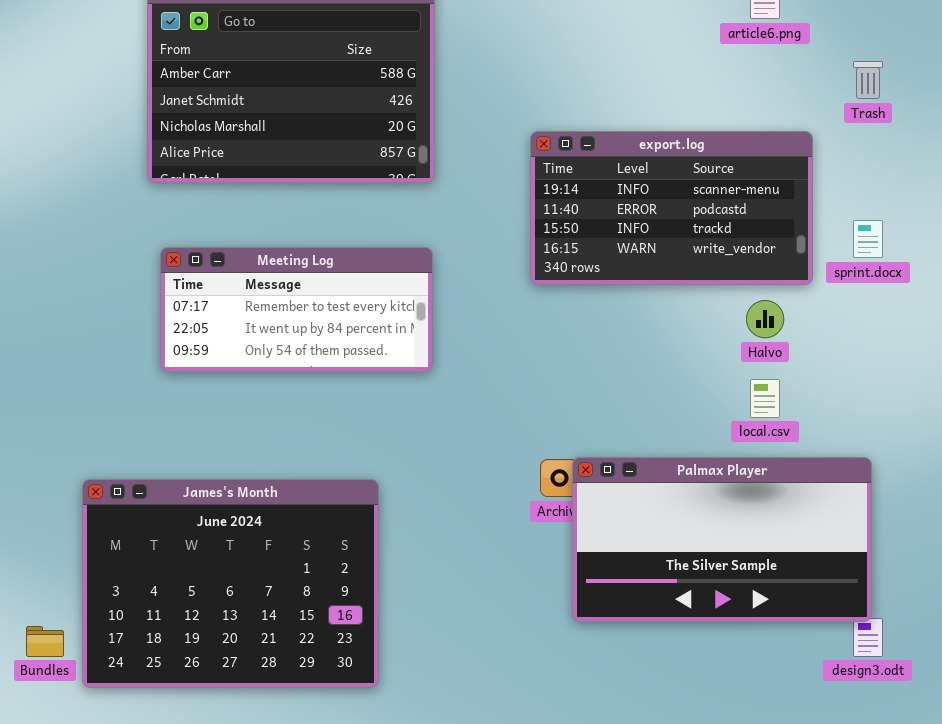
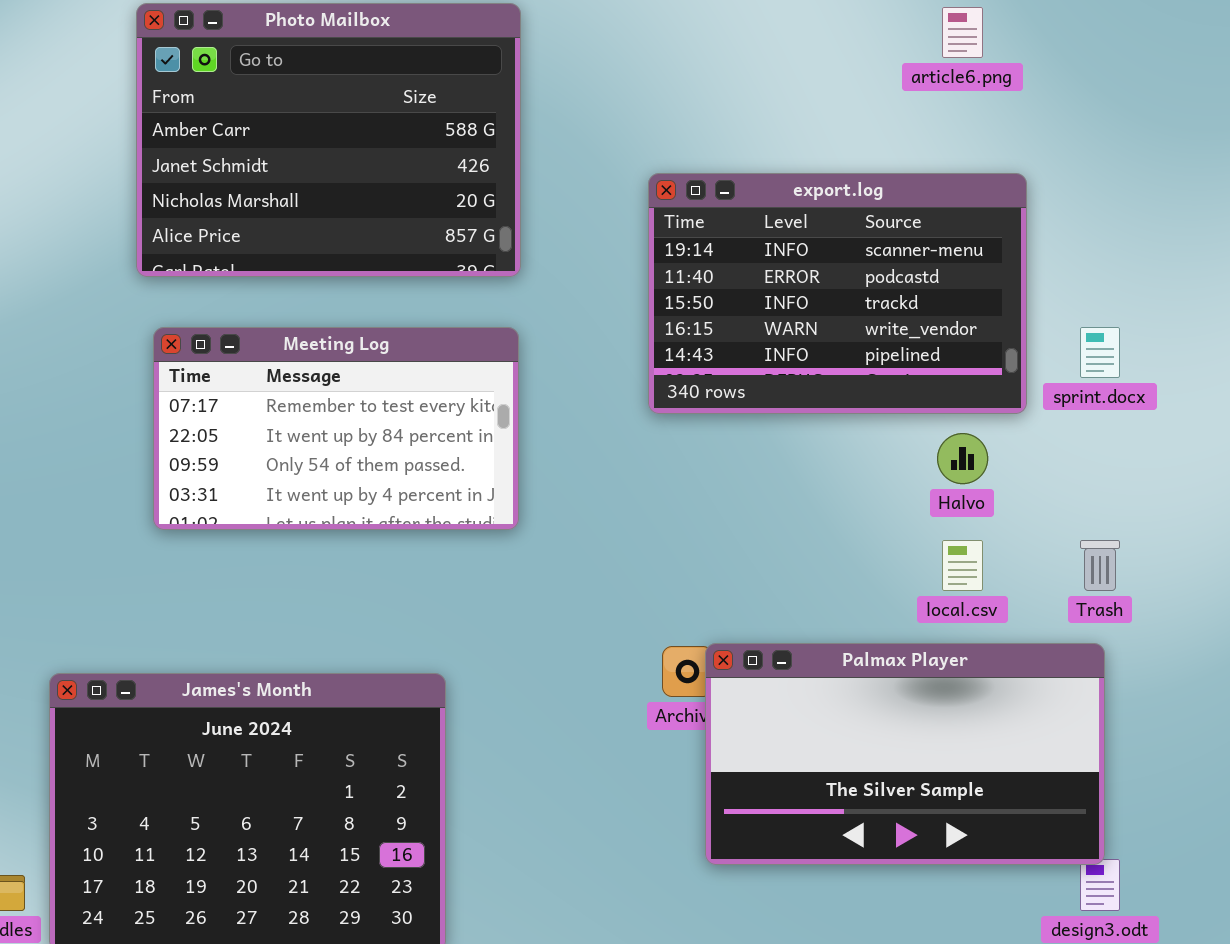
Trash: [853,61,883,99] -> [1080,540,1120,591], moved
export.log: [530,131,813,285] -> [648,173,1027,414], resized
Meeting Log: [160,247,433,372] -> [153,327,519,530], resized

